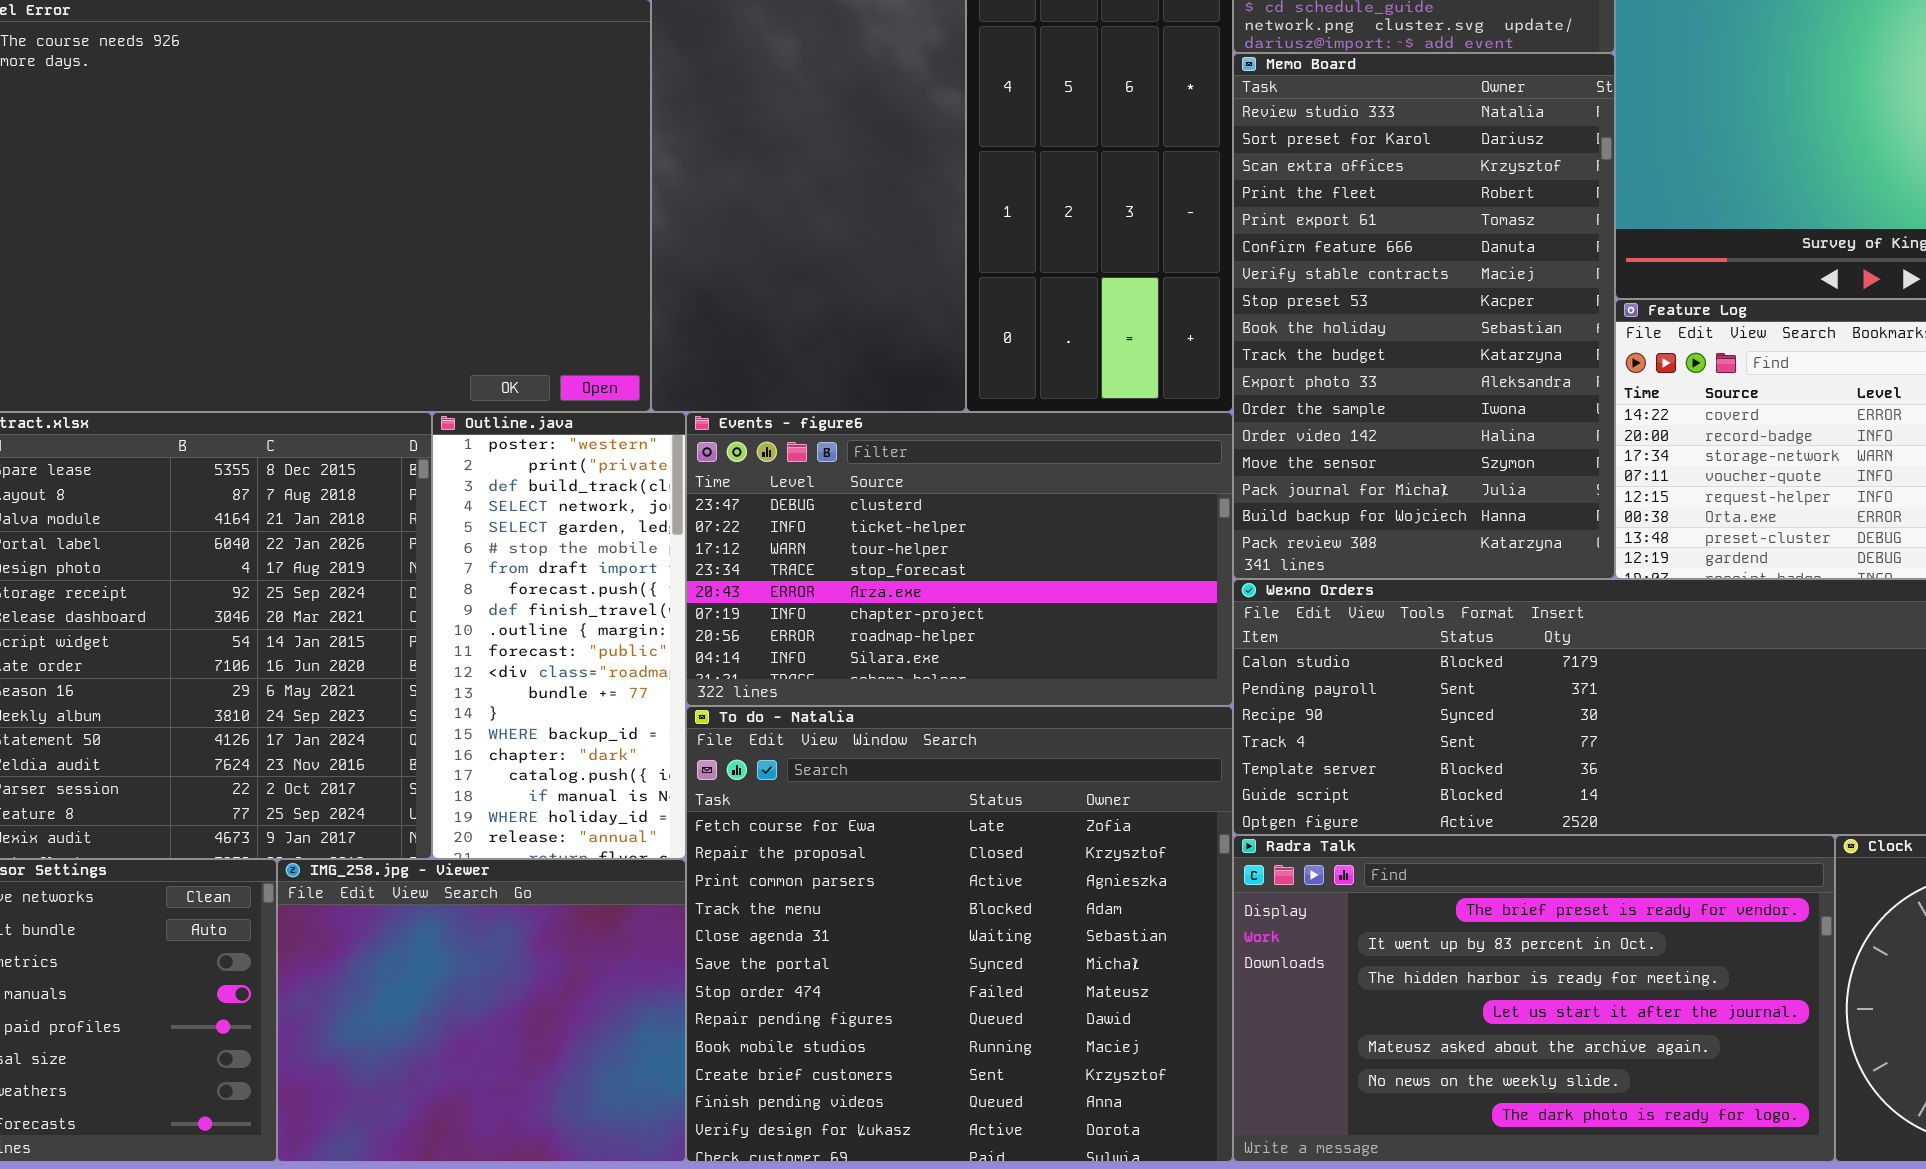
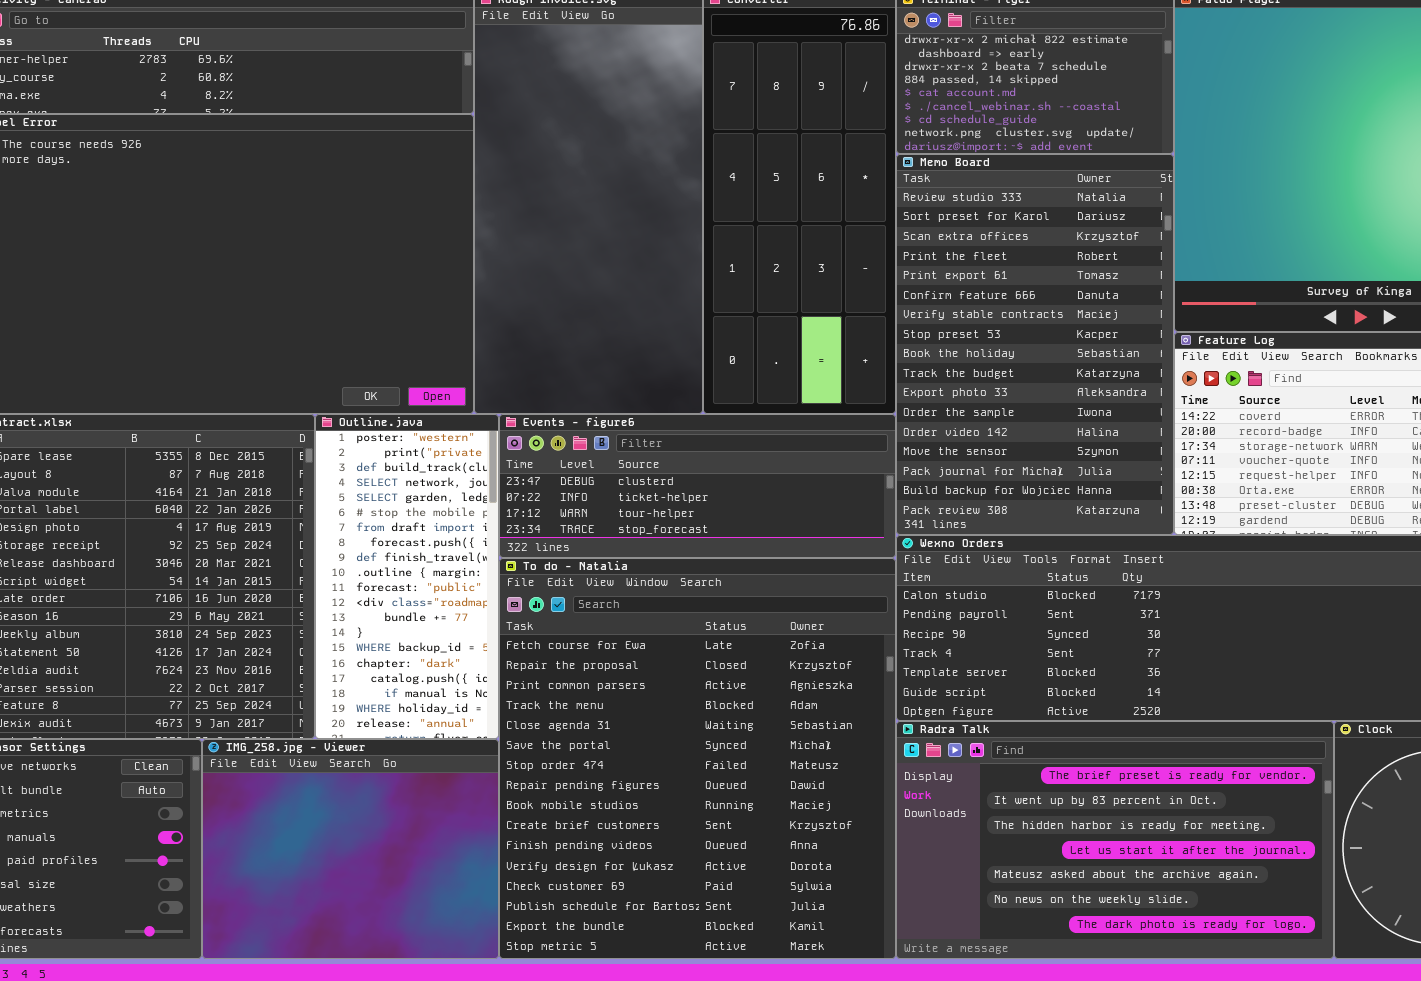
Events - figure6: [686,412,1233,706] -> [499,414,896,558], resized
To do - Natalia: [686,706,1233,1162] -> [499,558,896,959], resized

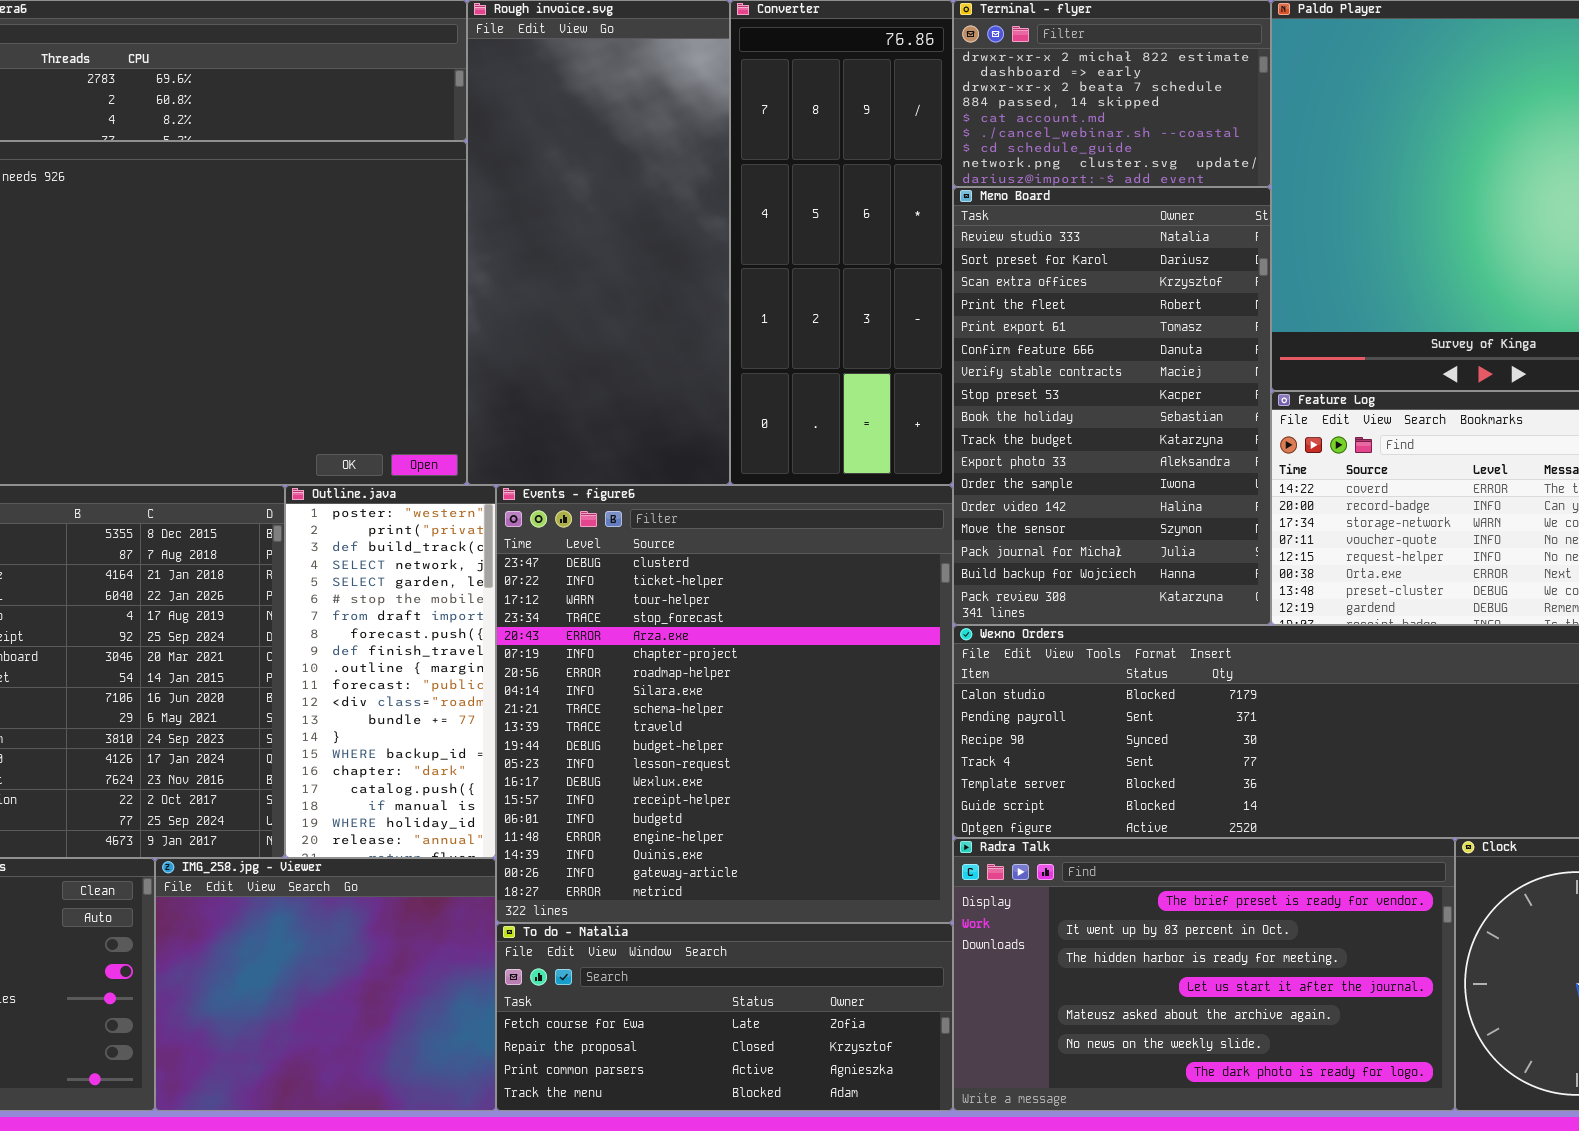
Events - figure6: [499,414,896,558] -> [496,485,953,923], resized
To do - Natalia: [499,558,896,959] -> [496,923,953,1111], resized

